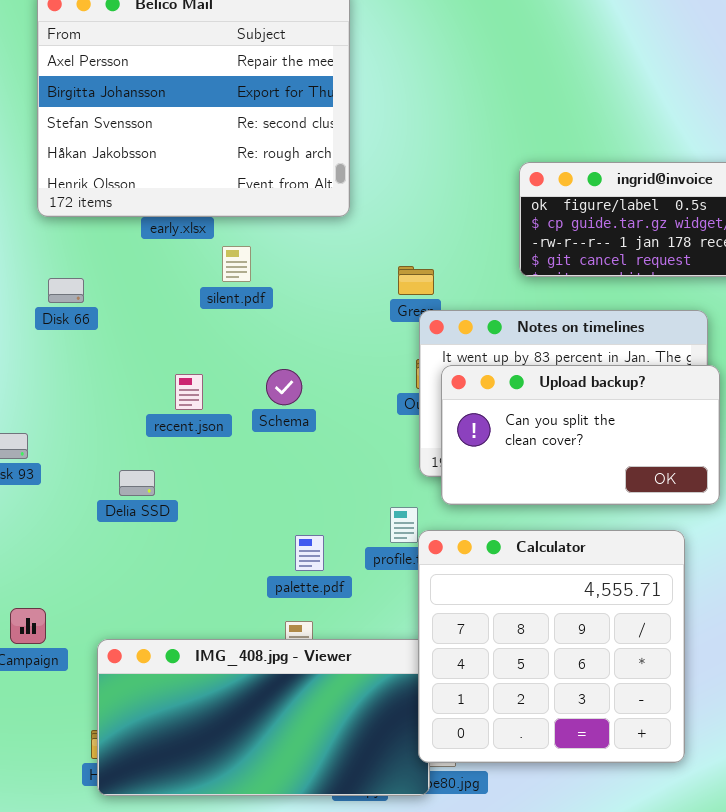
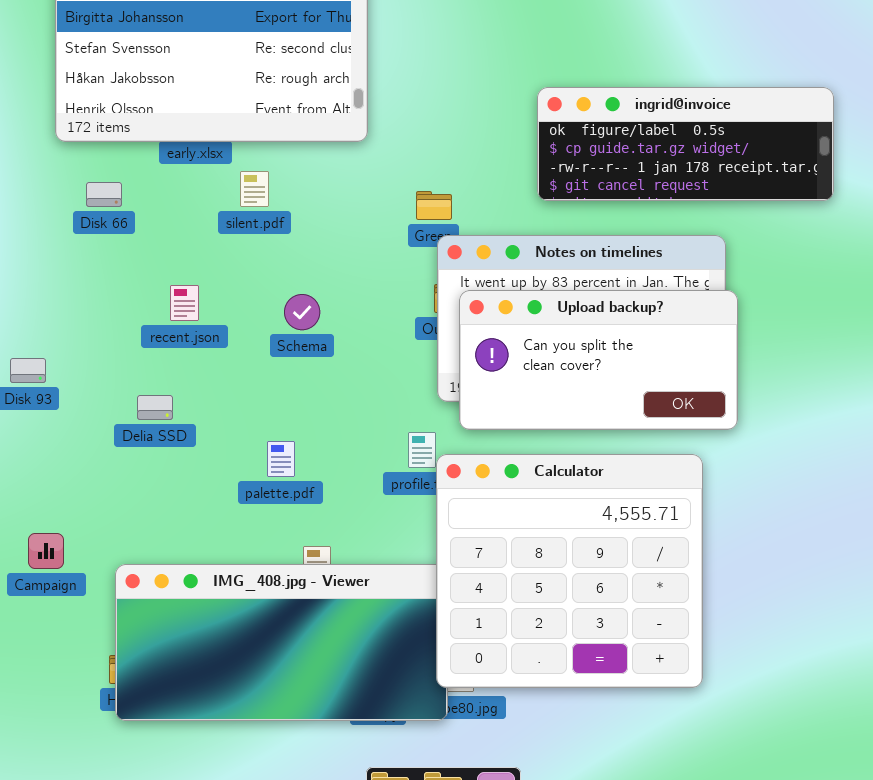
Disk 66: [48,278,84,303] -> [86,182,122,207], moved
recent.json: [175,374,203,410] -> [170,285,199,321], moved
palette.pdf: [295,535,324,571] -> [267,441,295,477], moved

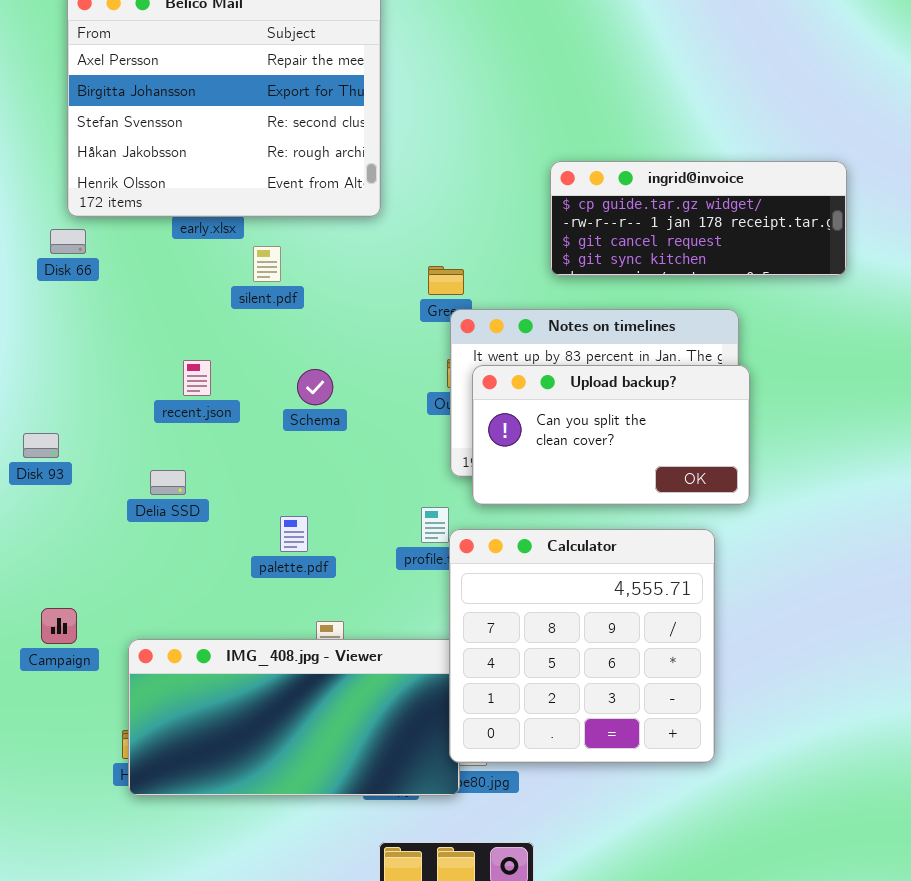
ingrid@invoice: [537,87,834,201] -> [550,161,847,276], scrolled down 1 row
Disk 66: [86,182,122,207] -> [50,229,86,254], moved

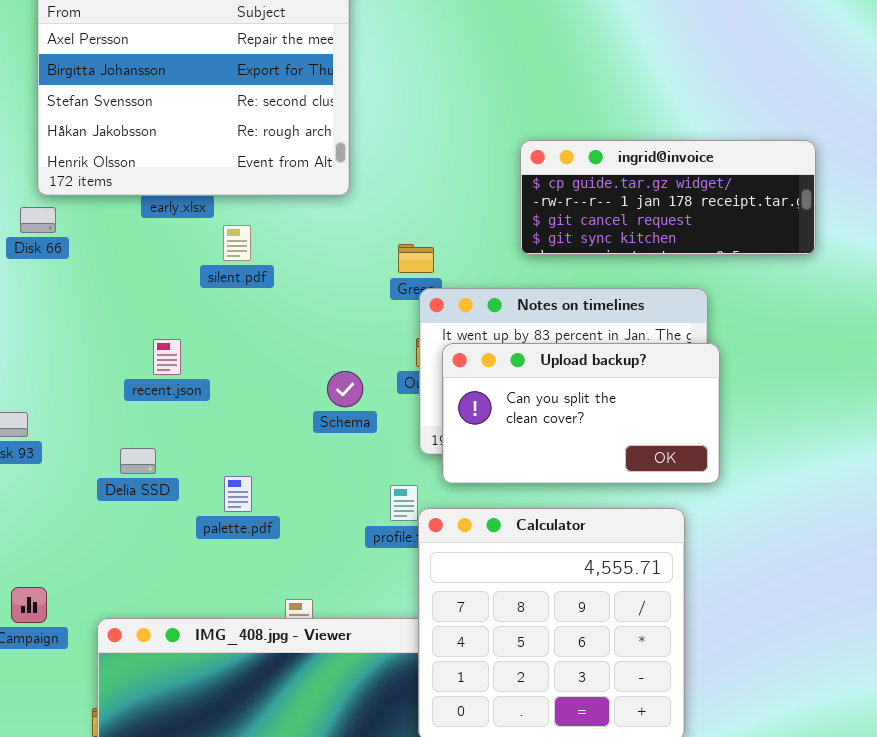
Schema: [297,369,333,405] -> [327,371,363,407], moved
palette.pdf: [280,516,308,552] -> [224,476,252,512], moved

